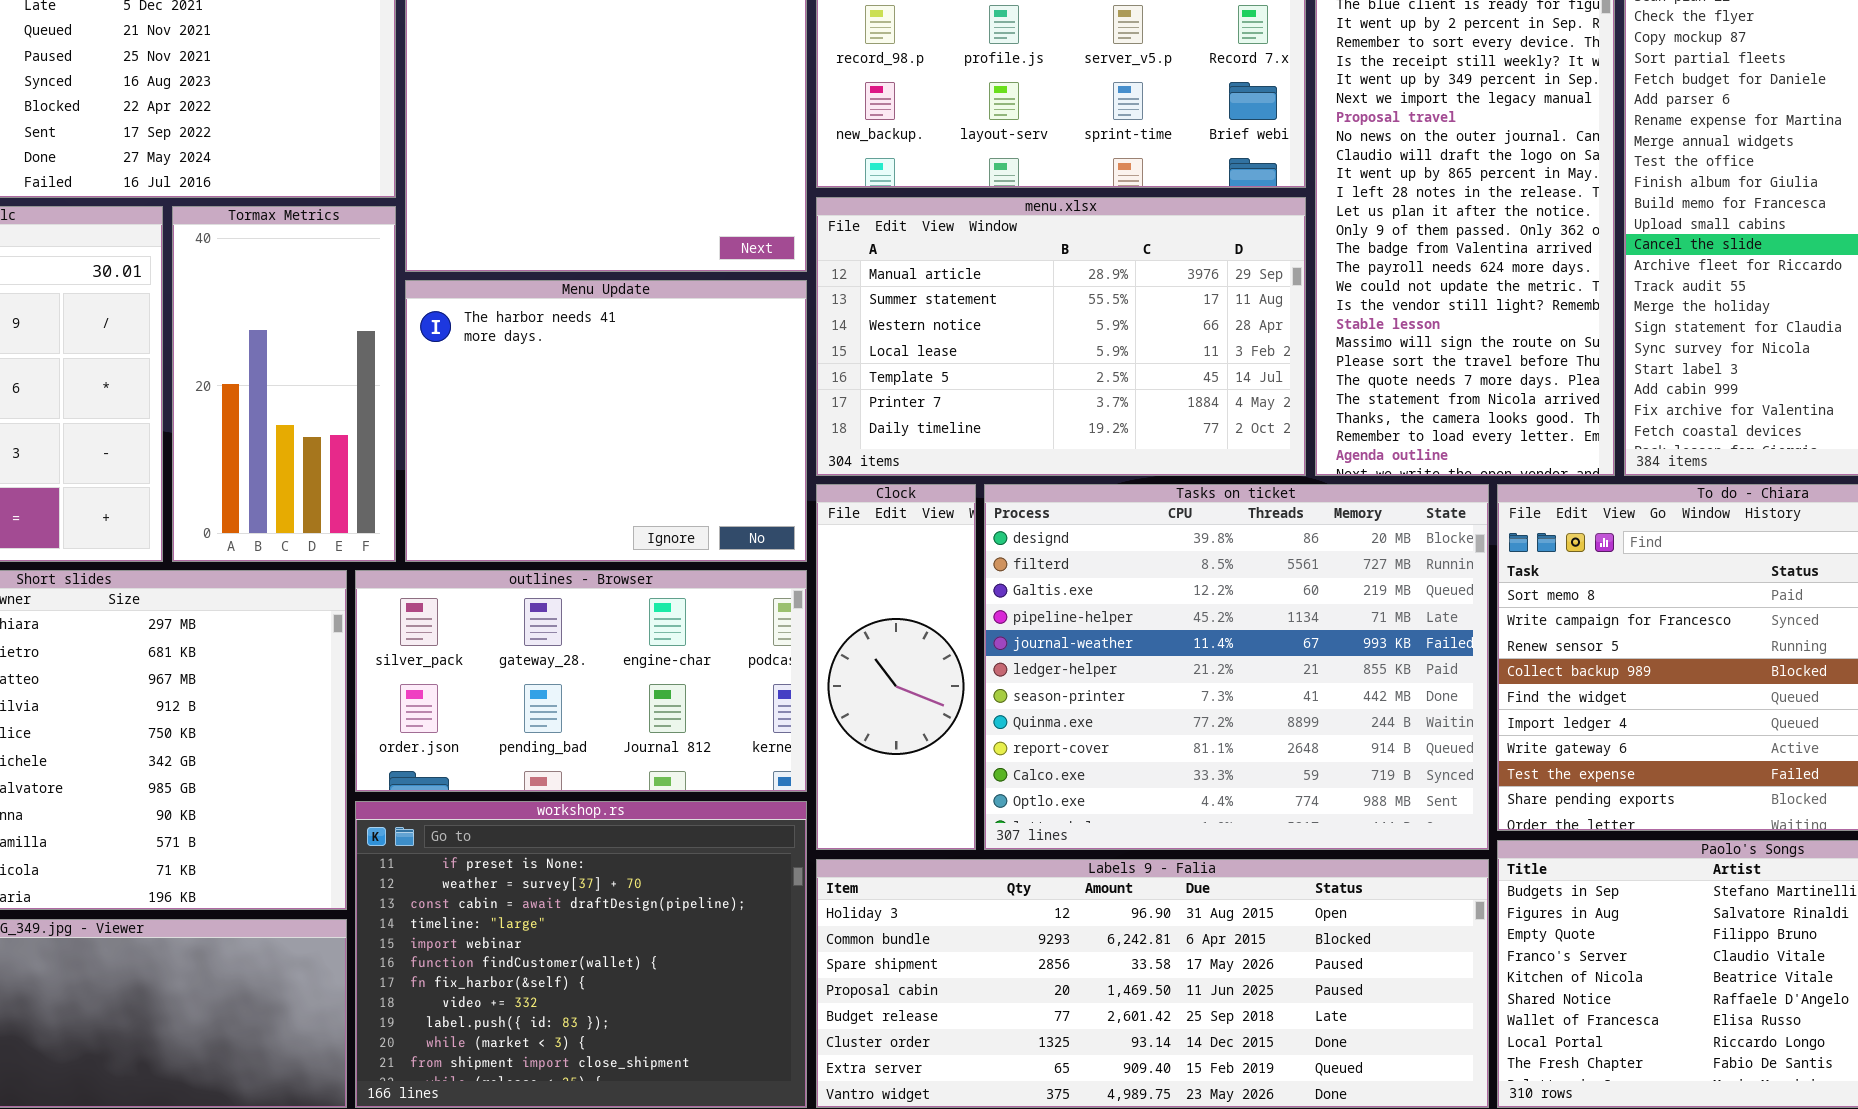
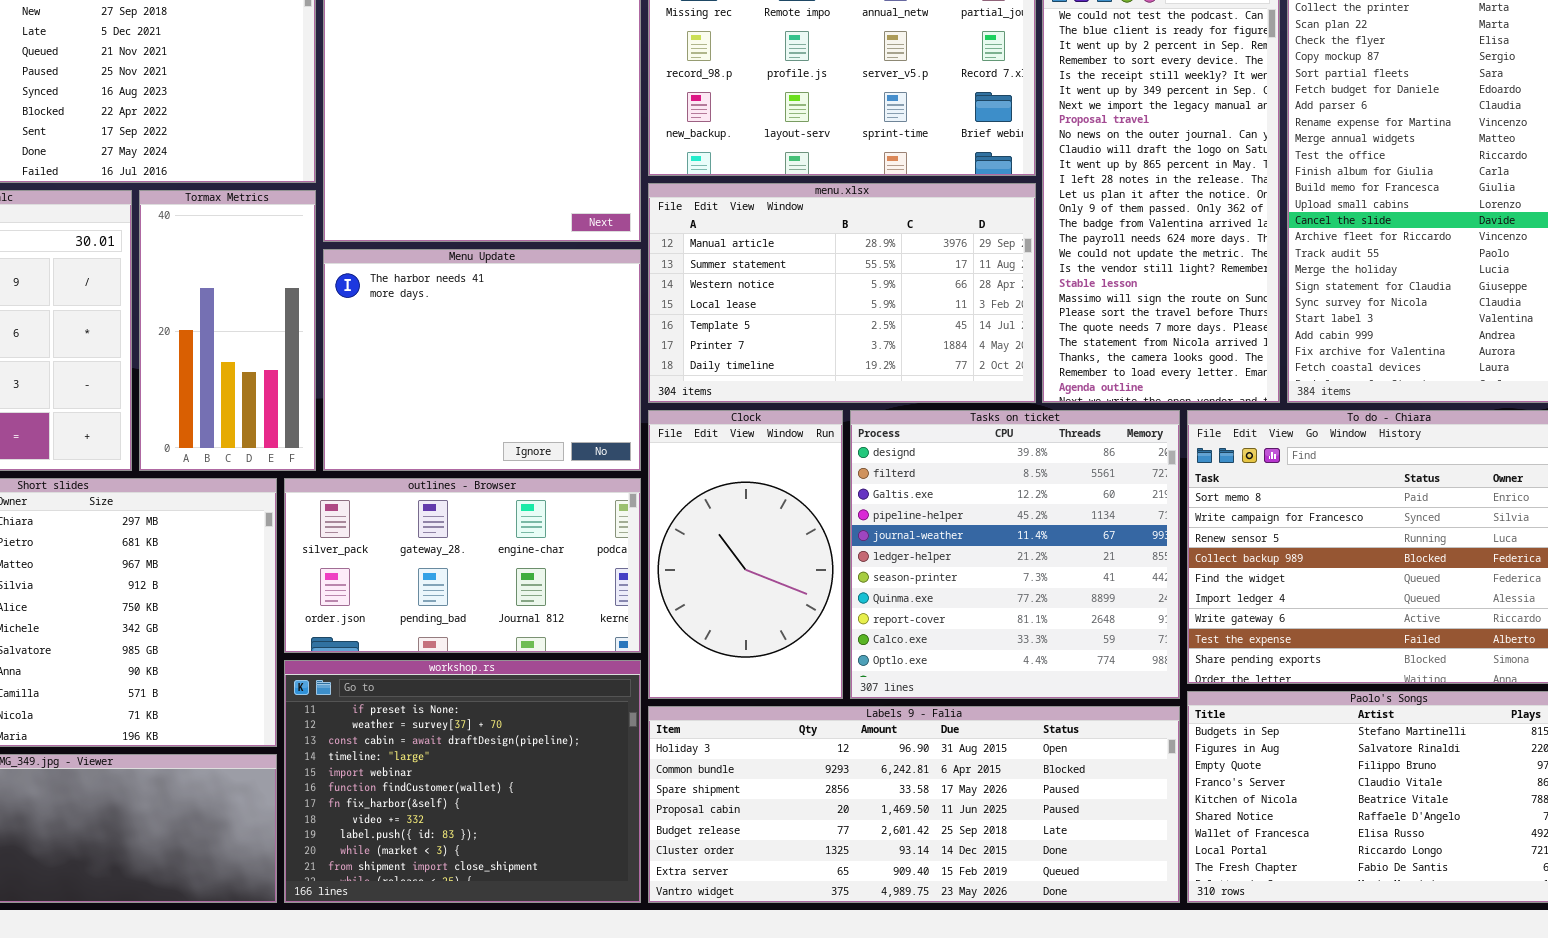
Clock: [816,484,976,850] -> [648,410,843,699], resized
Tasks on ticket: [984,484,1489,850] -> [850,410,1180,699], resized

